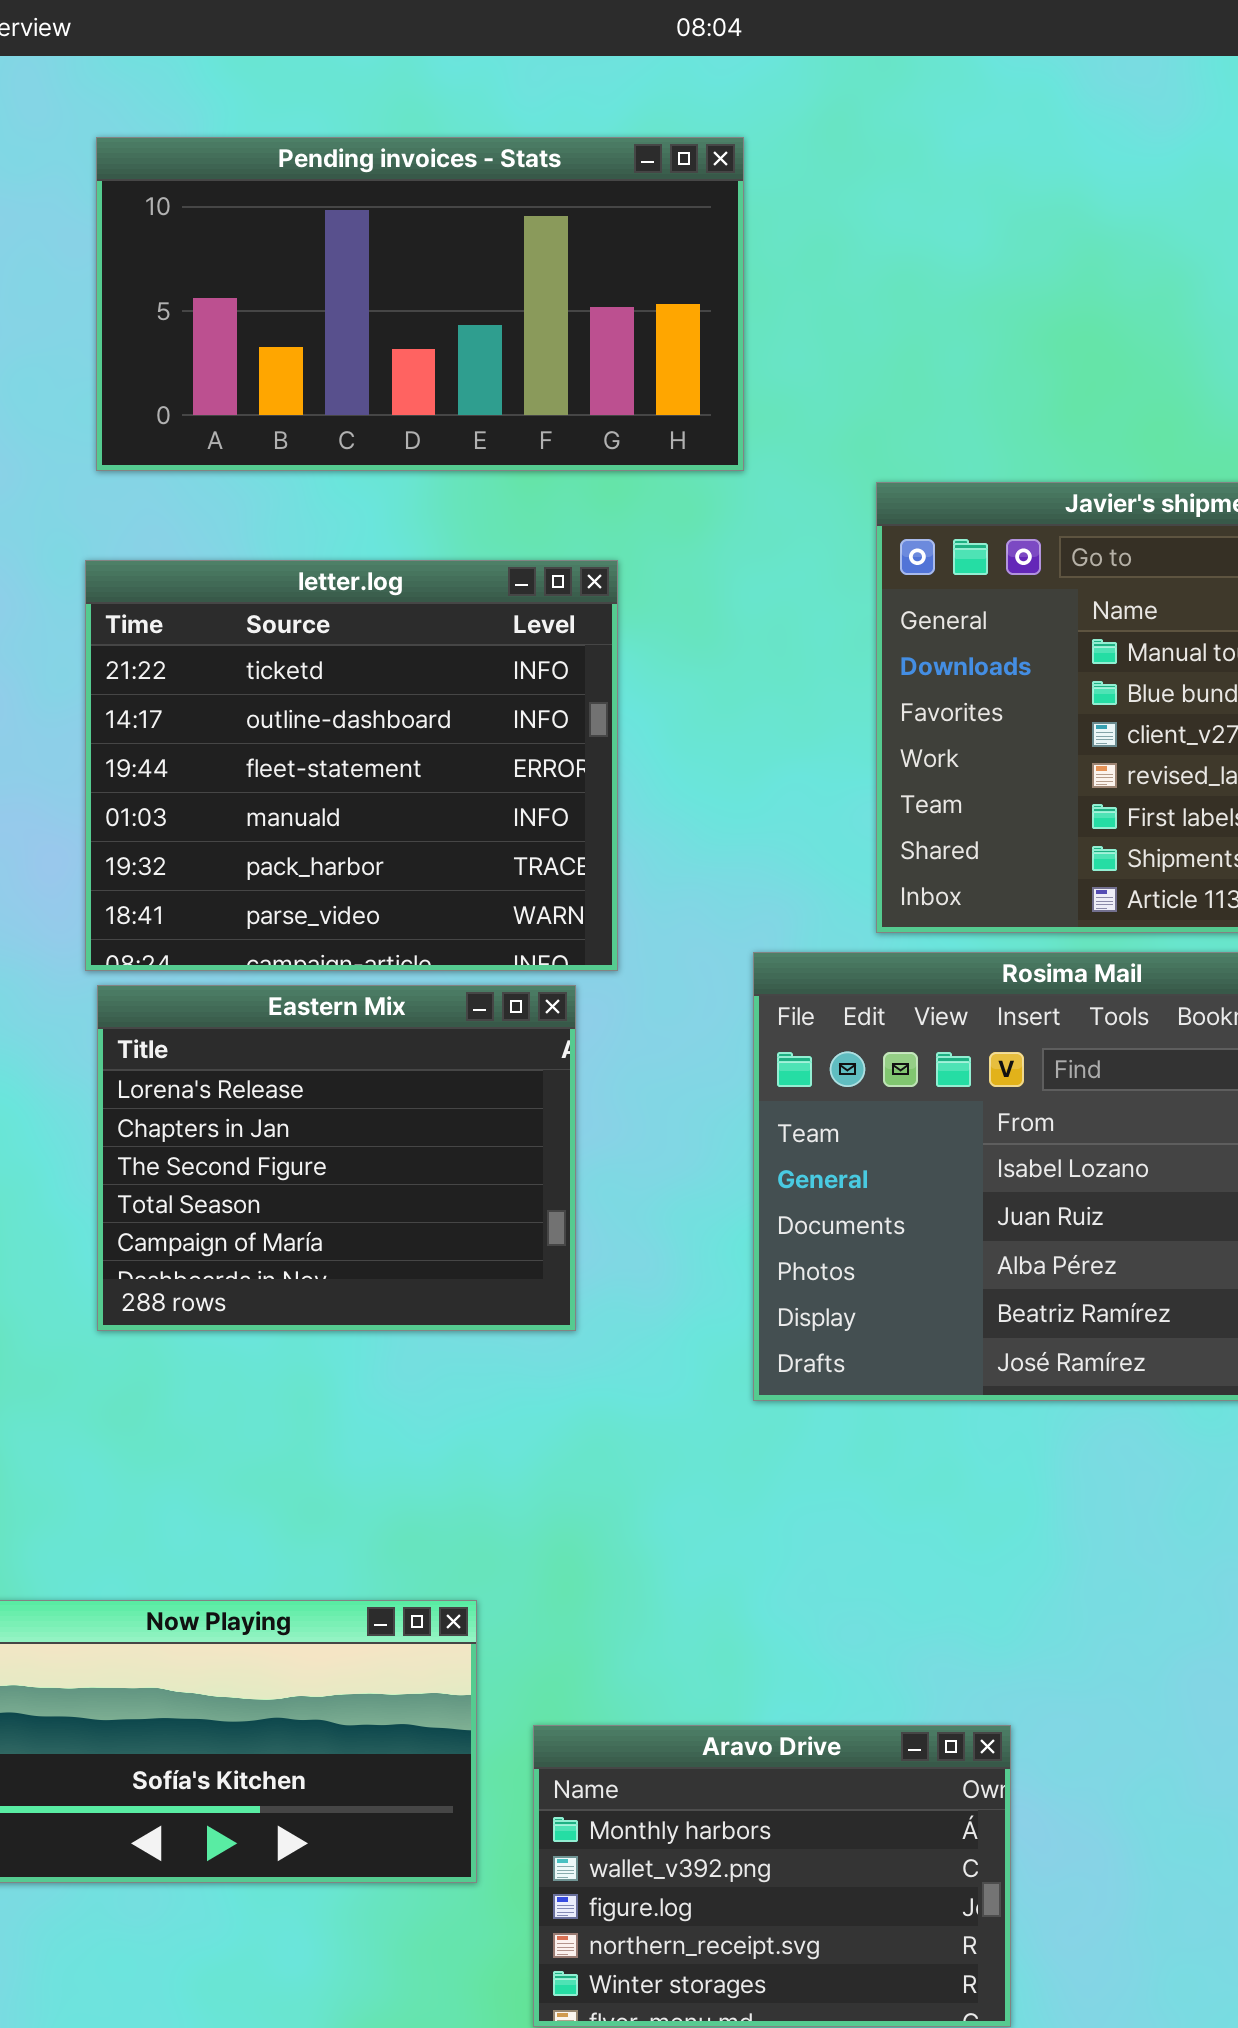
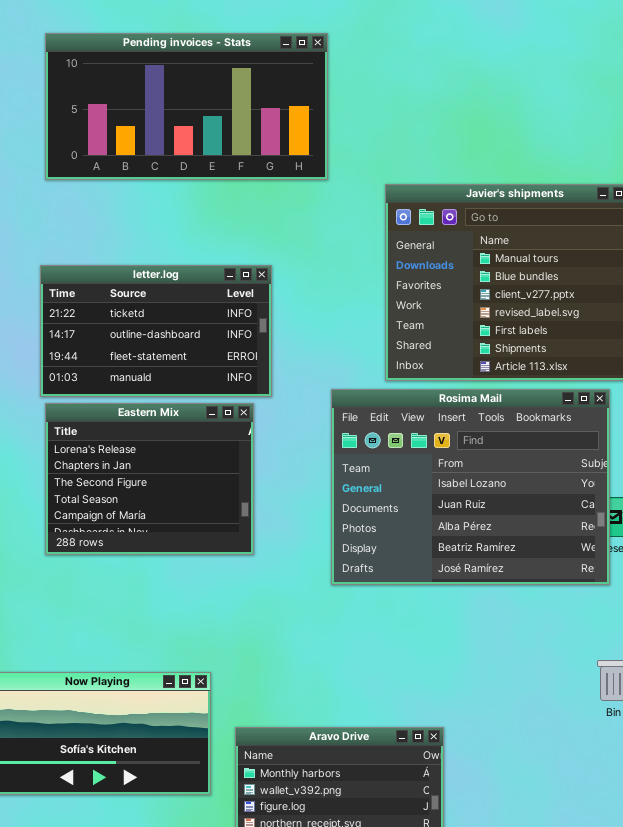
letter.log: [85,560,618,971] -> [40,265,272,397], resized

